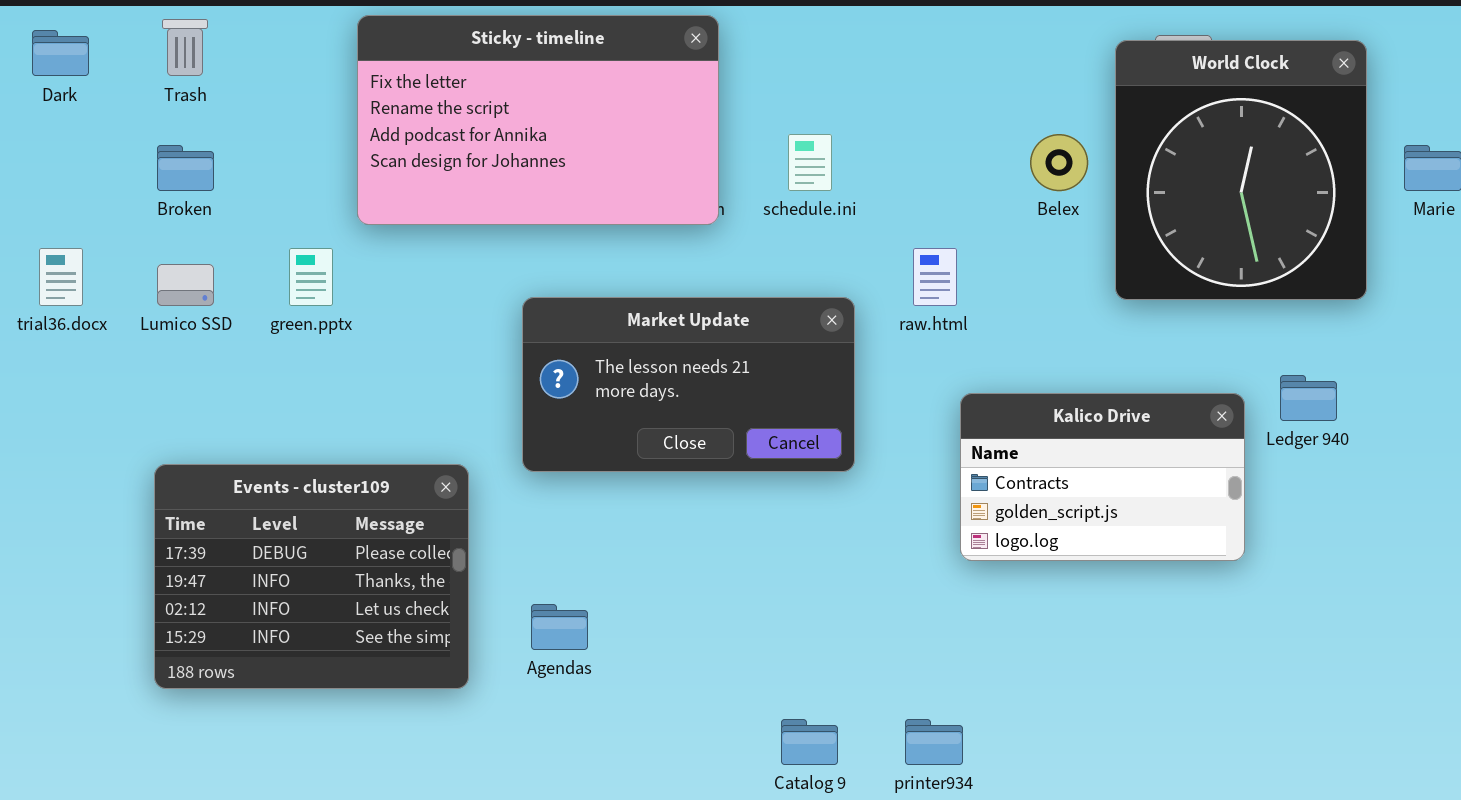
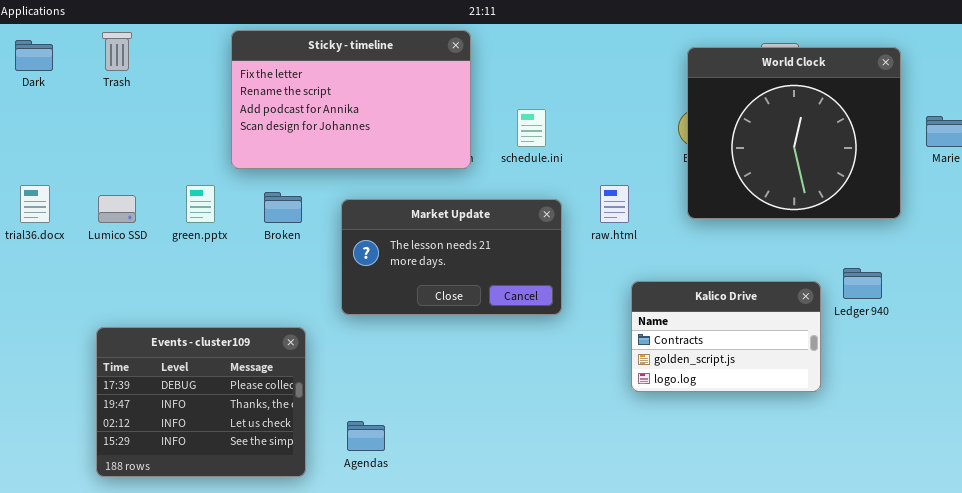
World Clock: [1115,40,1367,300] -> [687,47,901,219], resized
Broken: [157,145,214,191] -> [264,192,302,223], moved
Market Update: [522,297,855,472] -> [341,199,562,315], moved

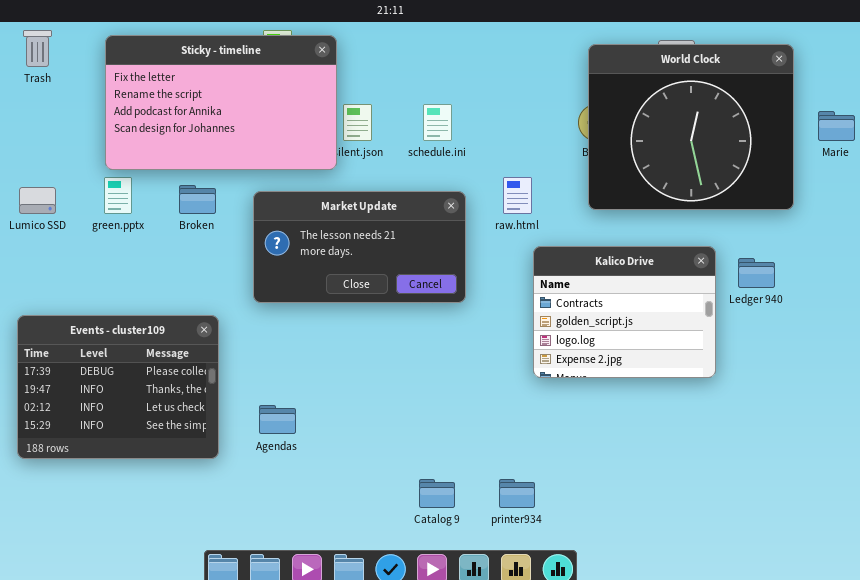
Sticky - timeline: [231,30,471,169] -> [105,35,337,170], moved
Kalico Drive: [631,281,821,392] -> [533,246,716,378], resized

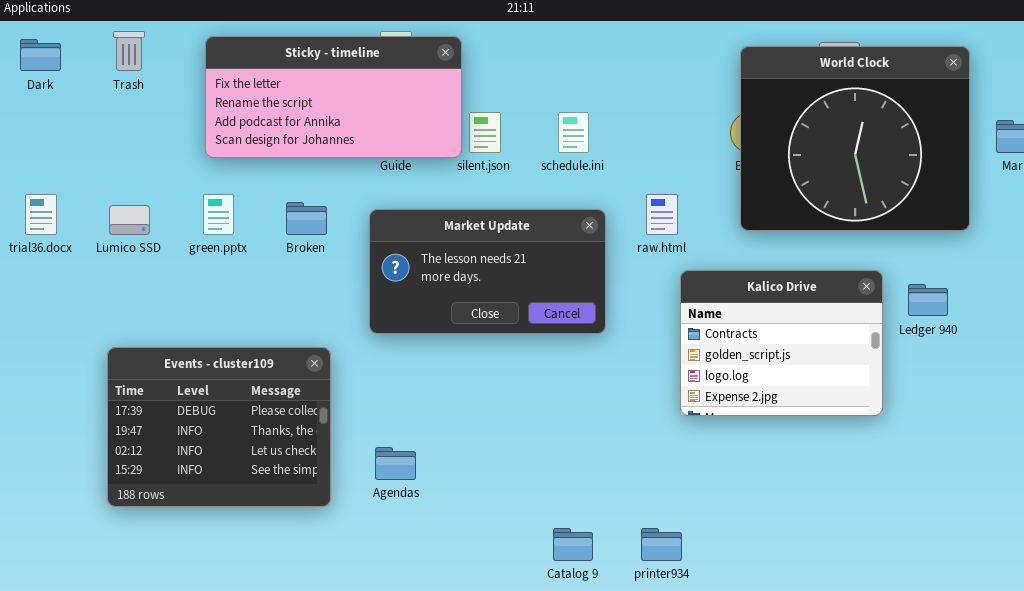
Sticky - timeline: [105,35,337,170] -> [205,36,462,158], resized

